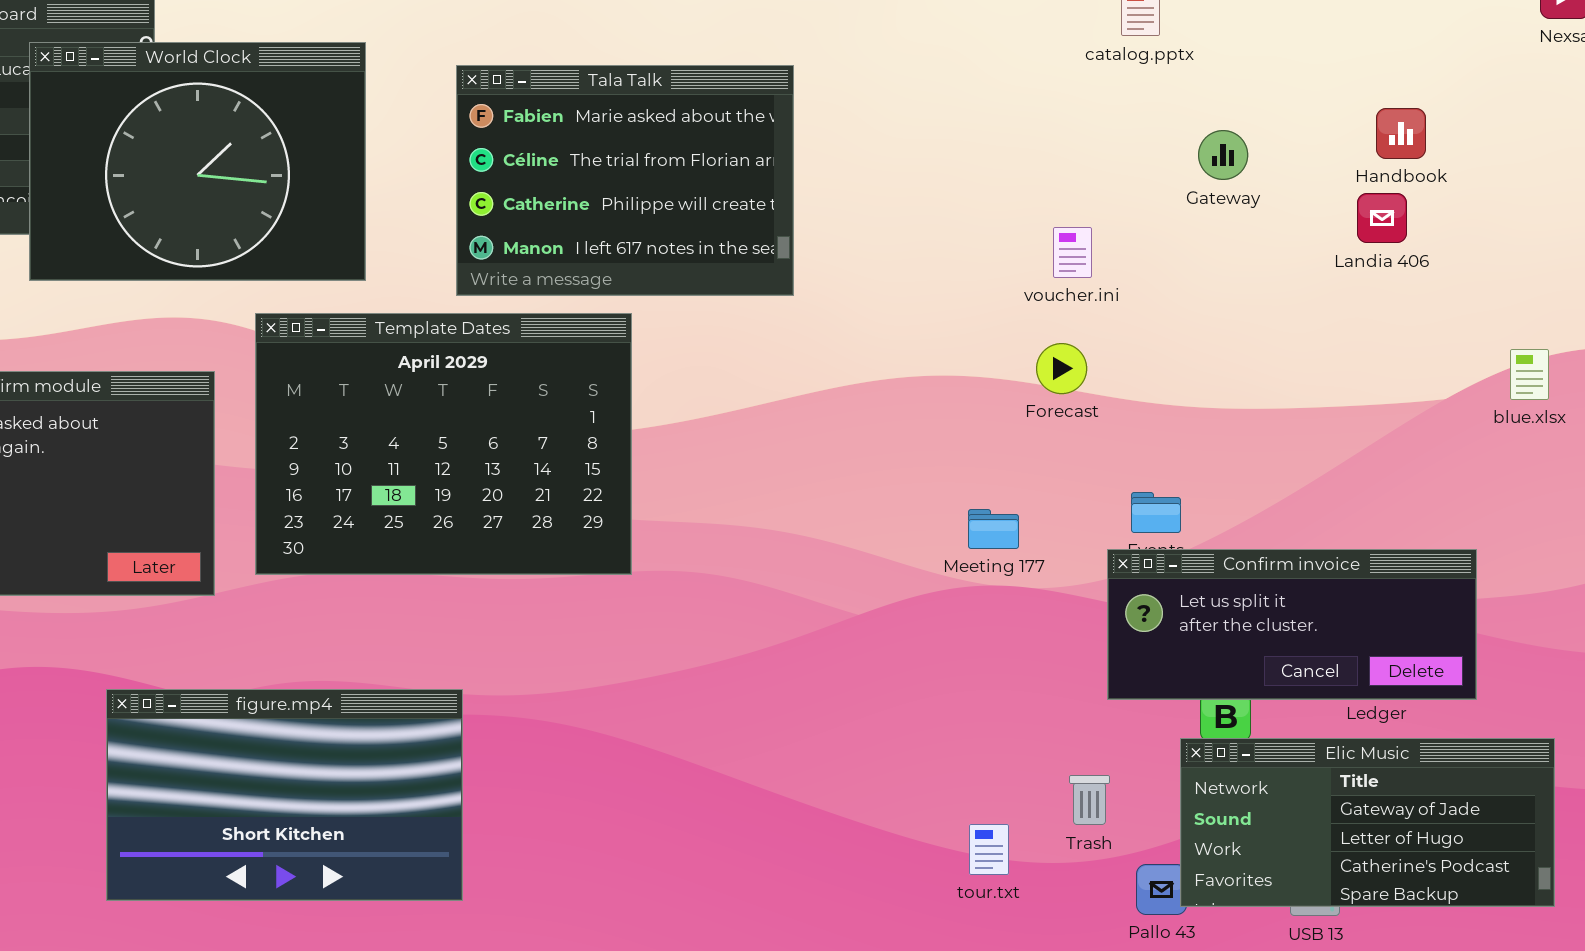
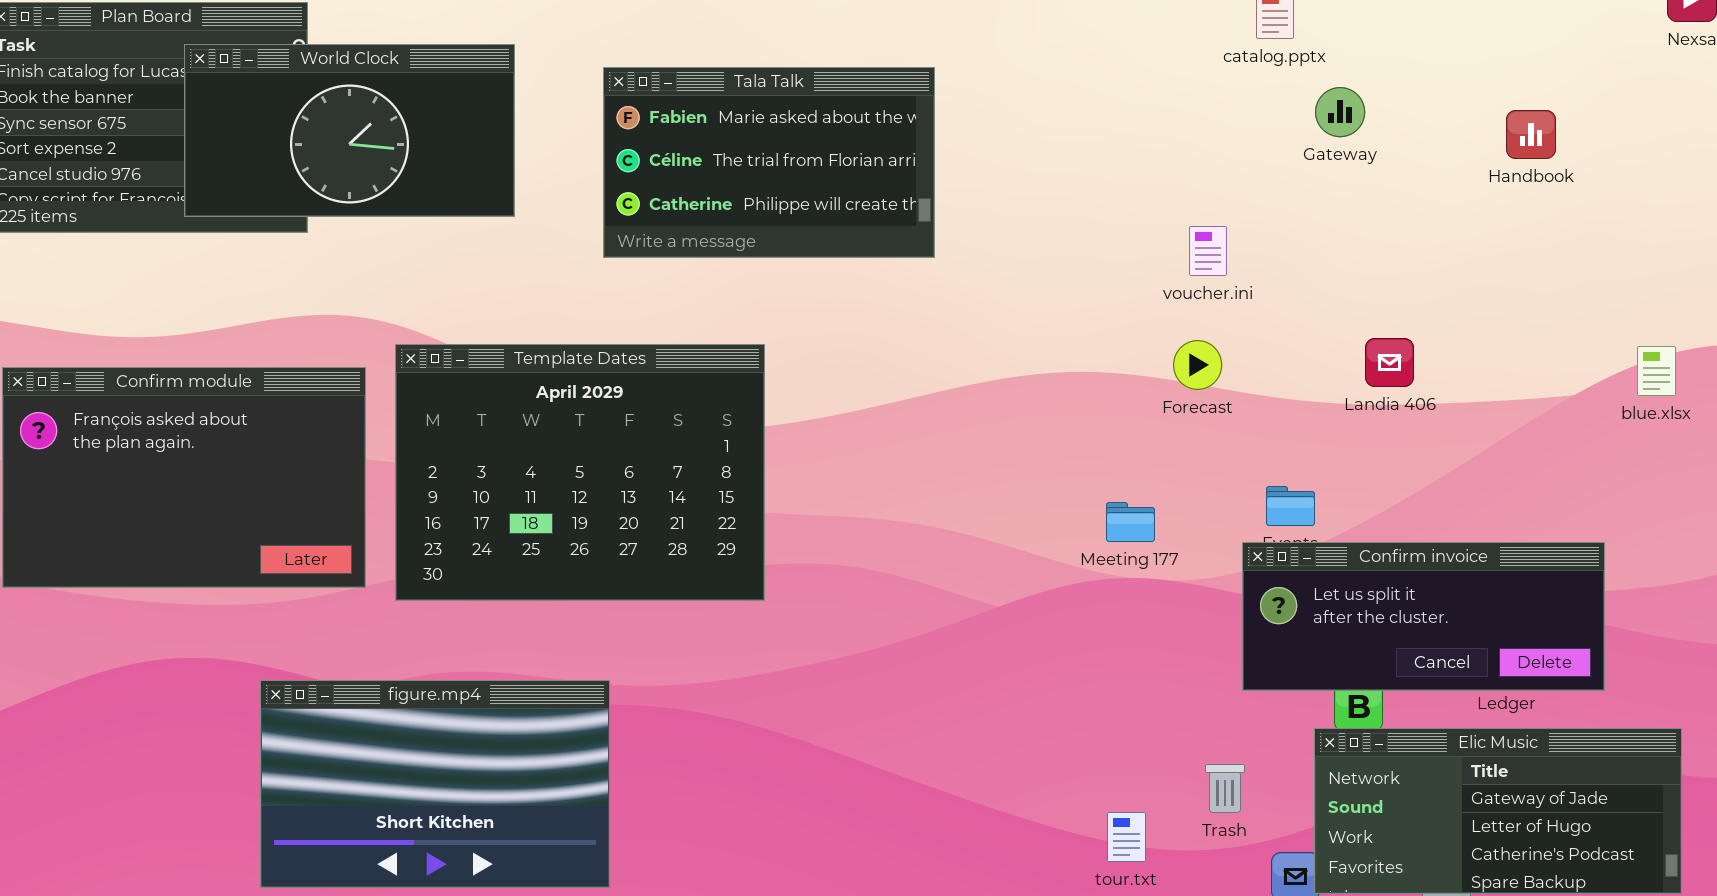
World Clock: [29,42,366,281] -> [184,44,515,217], resized
Tala Talk: [456,65,794,296] -> [603,67,935,258], resized
Gateway: [1198,130,1248,180] -> [1315,87,1365,137], moved
Landia 406: [1357,193,1407,243] -> [1365,338,1414,387], moved
Template Dates: [255,313,632,575] -> [395,344,765,601], moved

